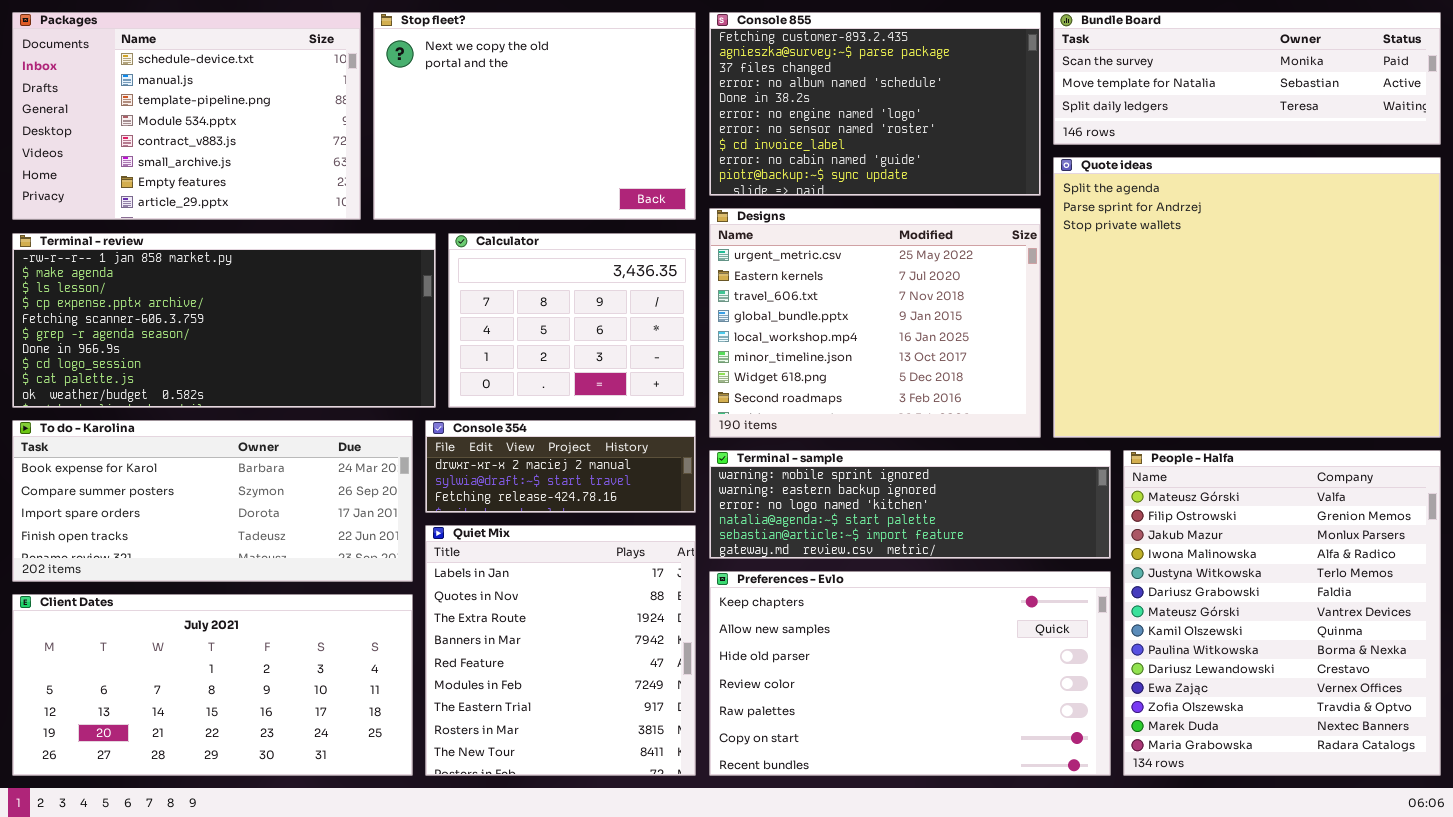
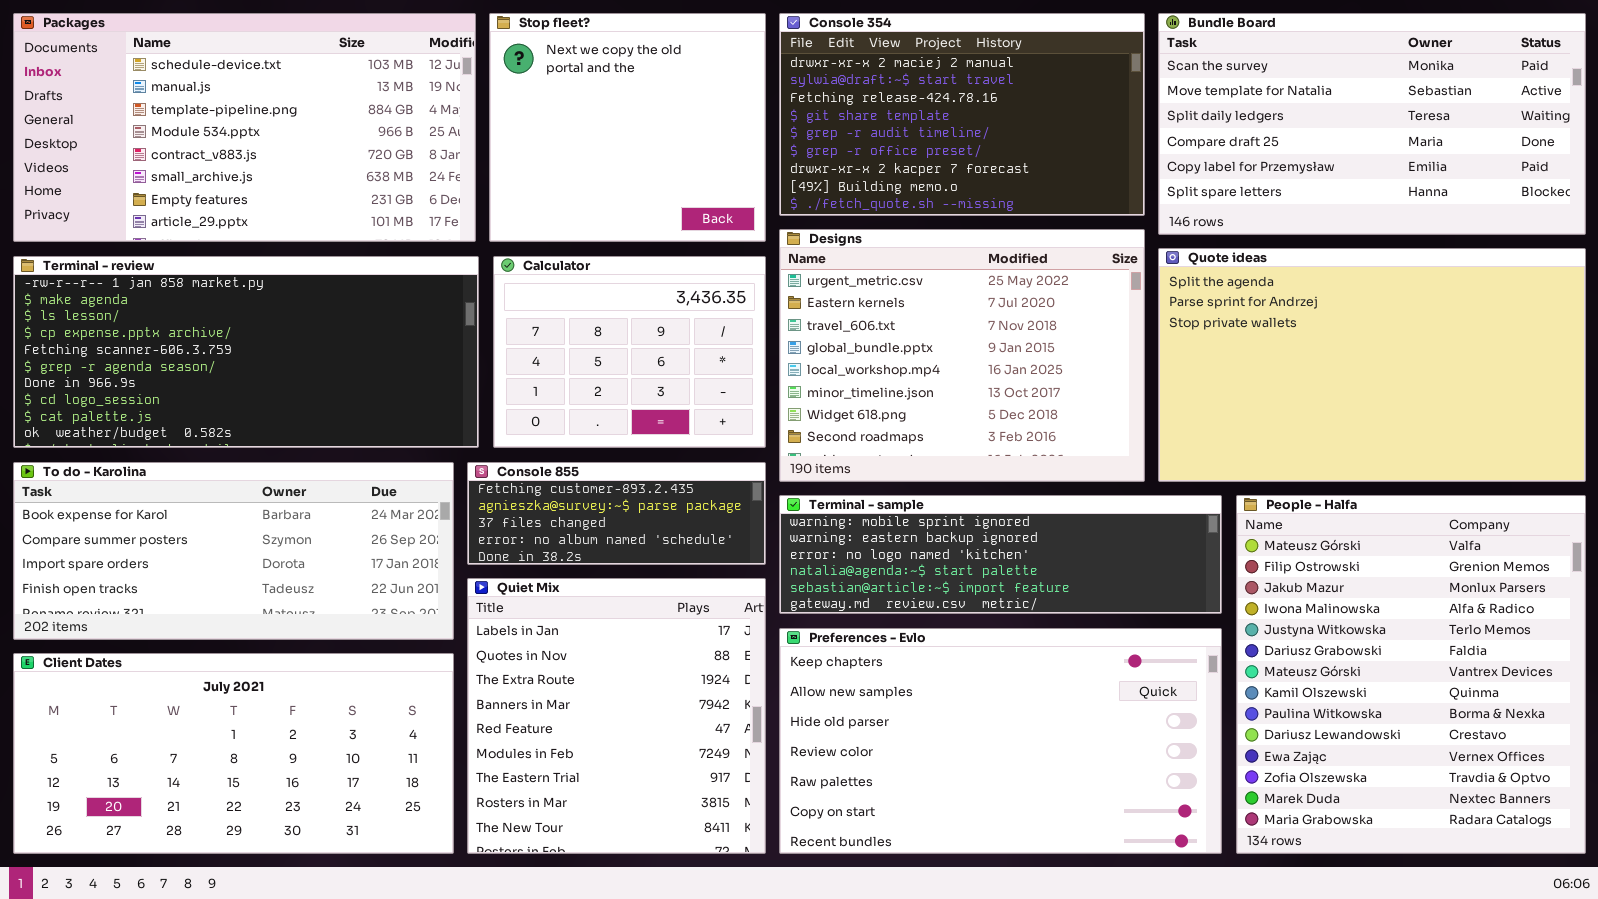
Packages: [12,12,361,220] -> [13,13,476,242], resized
Stop fleet?: [373,12,696,220] -> [489,13,766,242], resized
Console 855: [709,12,1041,196] -> [467,462,766,565], moved, resized
Bundle Board: [1053,12,1441,145] -> [1158,13,1586,235], resized
Quote ideas: [1053,157,1441,438] -> [1158,248,1586,482], resized
Console 354: [425,420,696,513] -> [779,13,1145,216], moved, resized

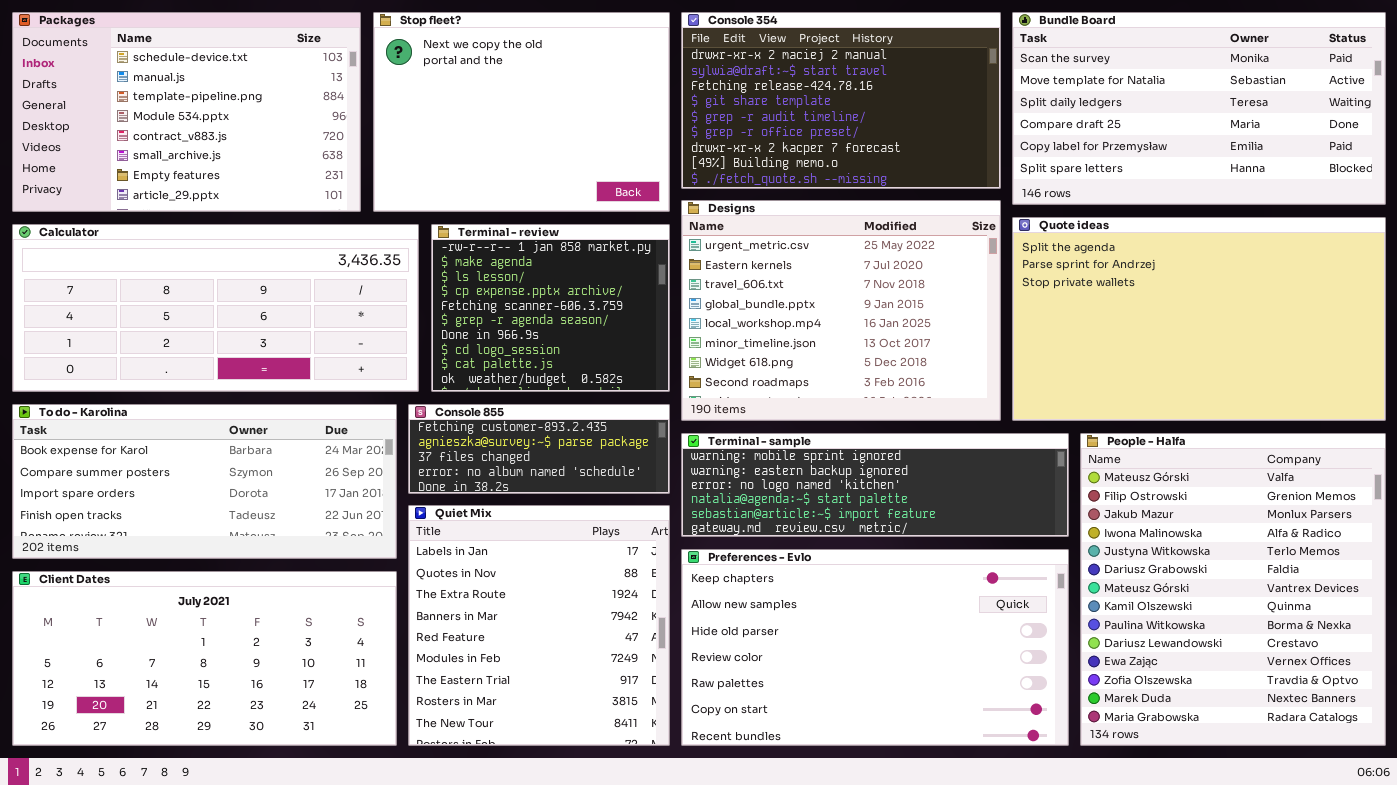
Packages: [13,13,476,242] -> [12,12,361,212], resized
Stop fleet?: [489,13,766,242] -> [373,12,670,212], resized
Terminal - review: [13,256,479,448] -> [431,224,670,392], moved, resized
Calculator: [493,256,766,448] -> [12,224,419,392], moved, resized

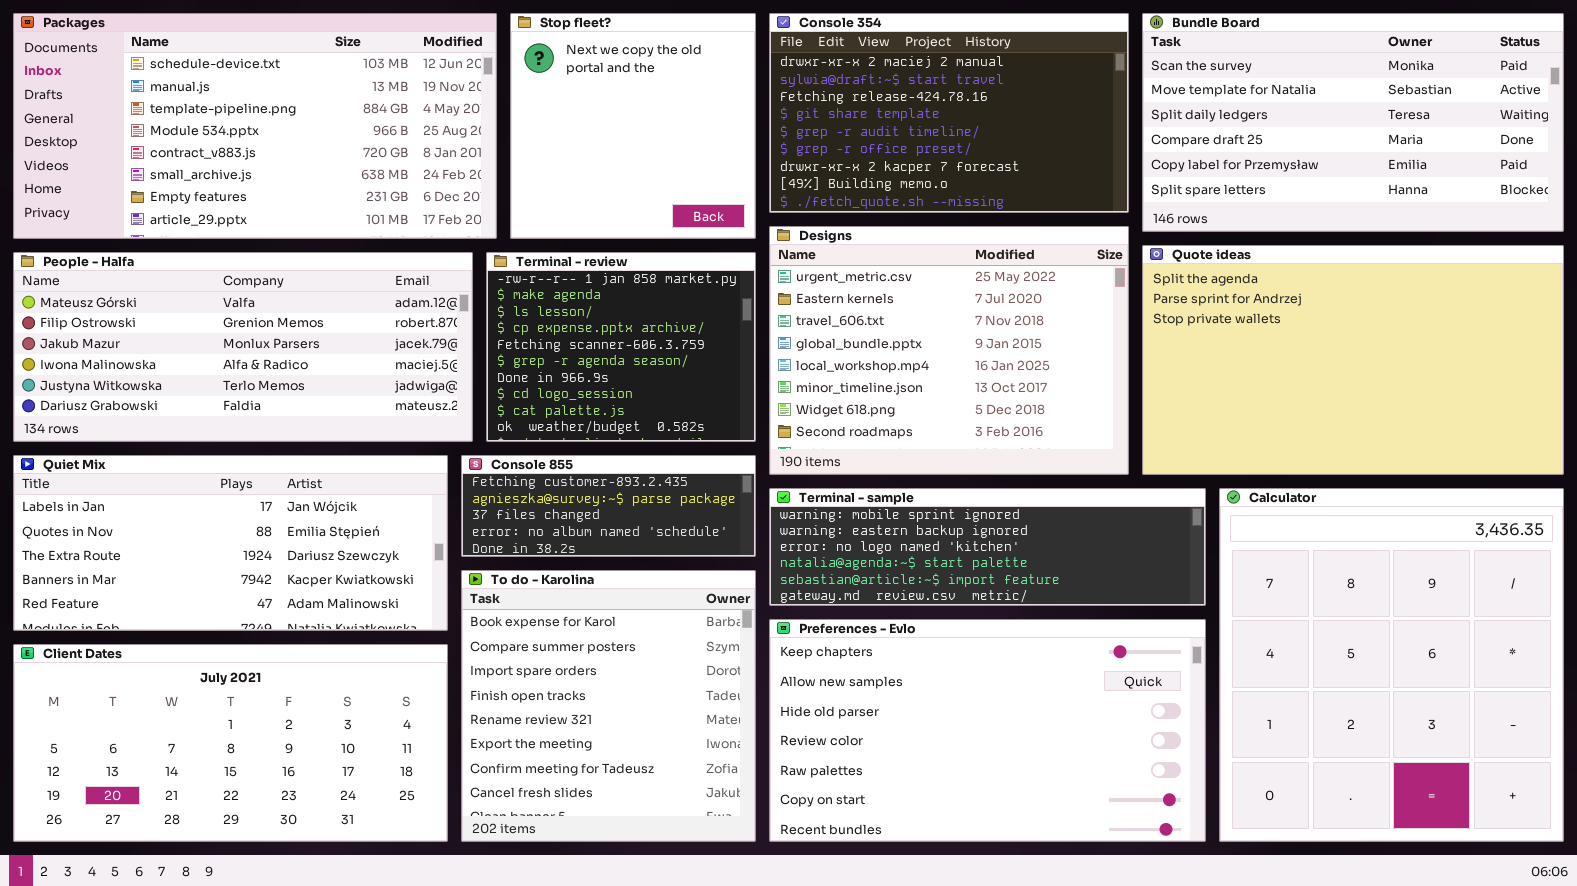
Packages: [12,12,361,212] -> [13,13,497,239], resized
Stop fleet?: [373,12,670,212] -> [510,13,756,239], resized
Calculator: [12,224,419,392] -> [1219,488,1564,842], moved, resized
To do - Karolina: [12,404,397,559] -> [461,570,756,842], moved, resized
People - Halfa: [1080,433,1386,746] -> [13,252,473,442], moved, resized
Quiet Mix: [408,505,670,746] -> [13,455,448,631], moved, resized

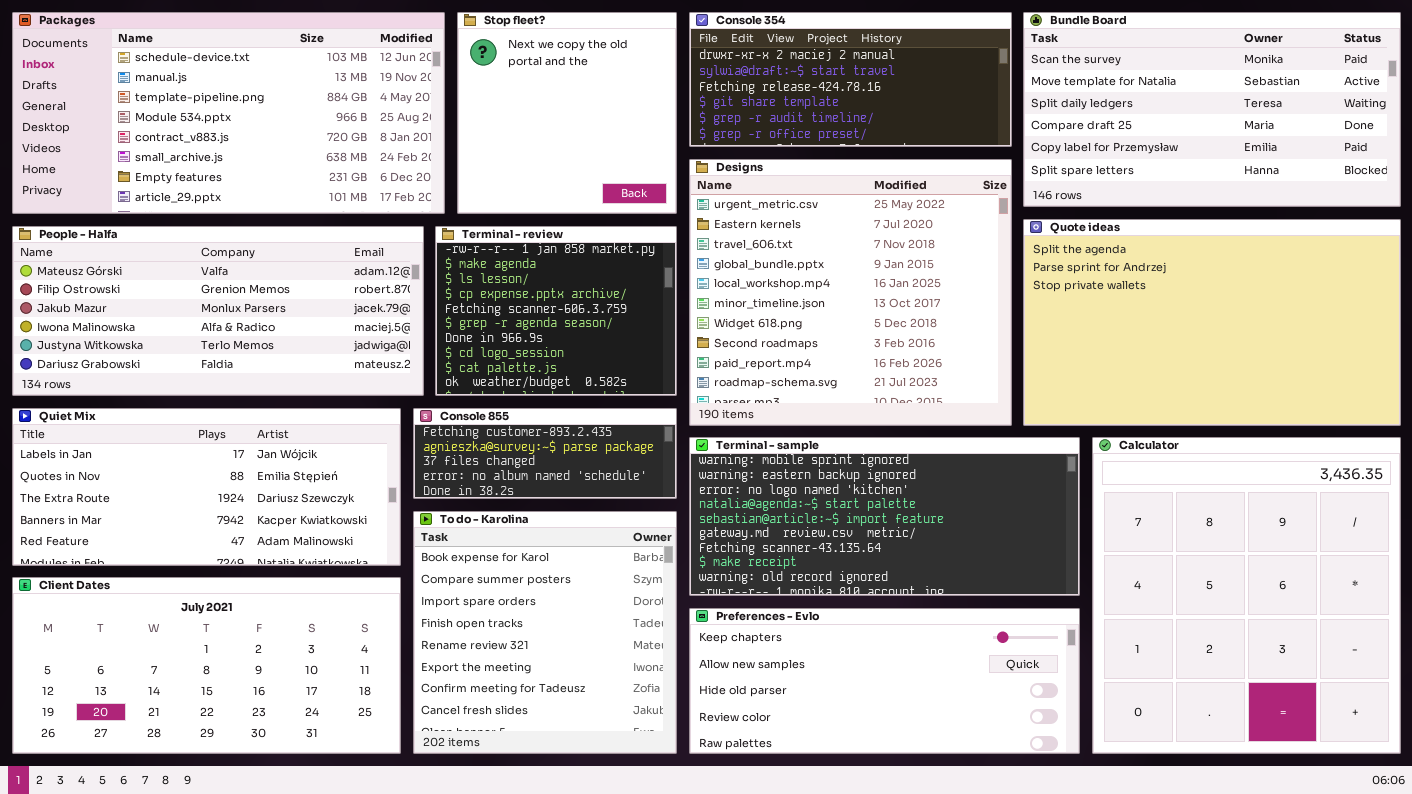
Console 354: [769,13,1129,213] -> [689,12,1012,147], resized
Designs: [769,226,1129,475] -> [689,159,1012,426], resized
Terminal - sample: [769,488,1206,606] -> [689,437,1080,596], resized
Preferences - Evlo: [769,619,1206,842] -> [689,608,1080,754], resized

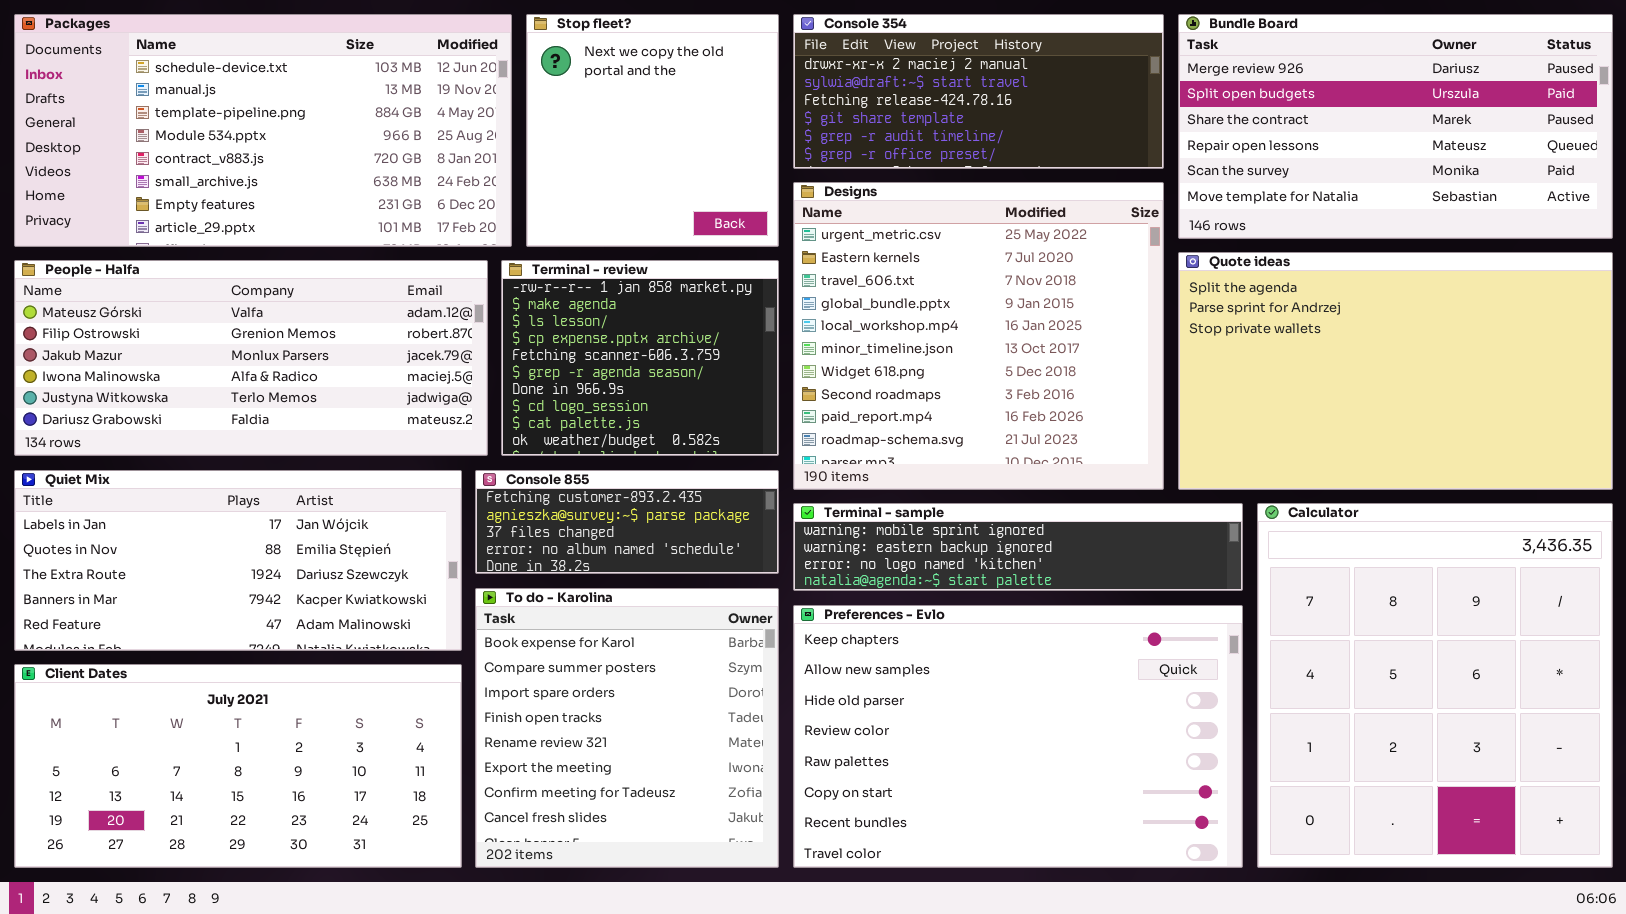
Bundle Board: [1023,12,1401,207] -> [1178,14,1613,239], scrolled up 4 rows
Terminal - sample: [689,437,1080,596] -> [793,503,1243,591], resized
Preferences - Evlo: [689,608,1080,754] -> [793,605,1243,868], resized

